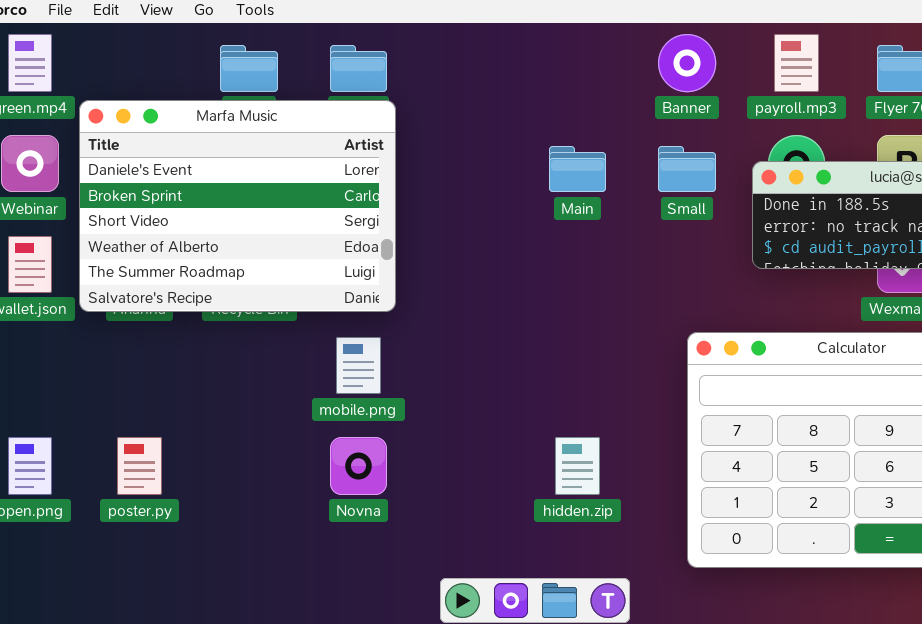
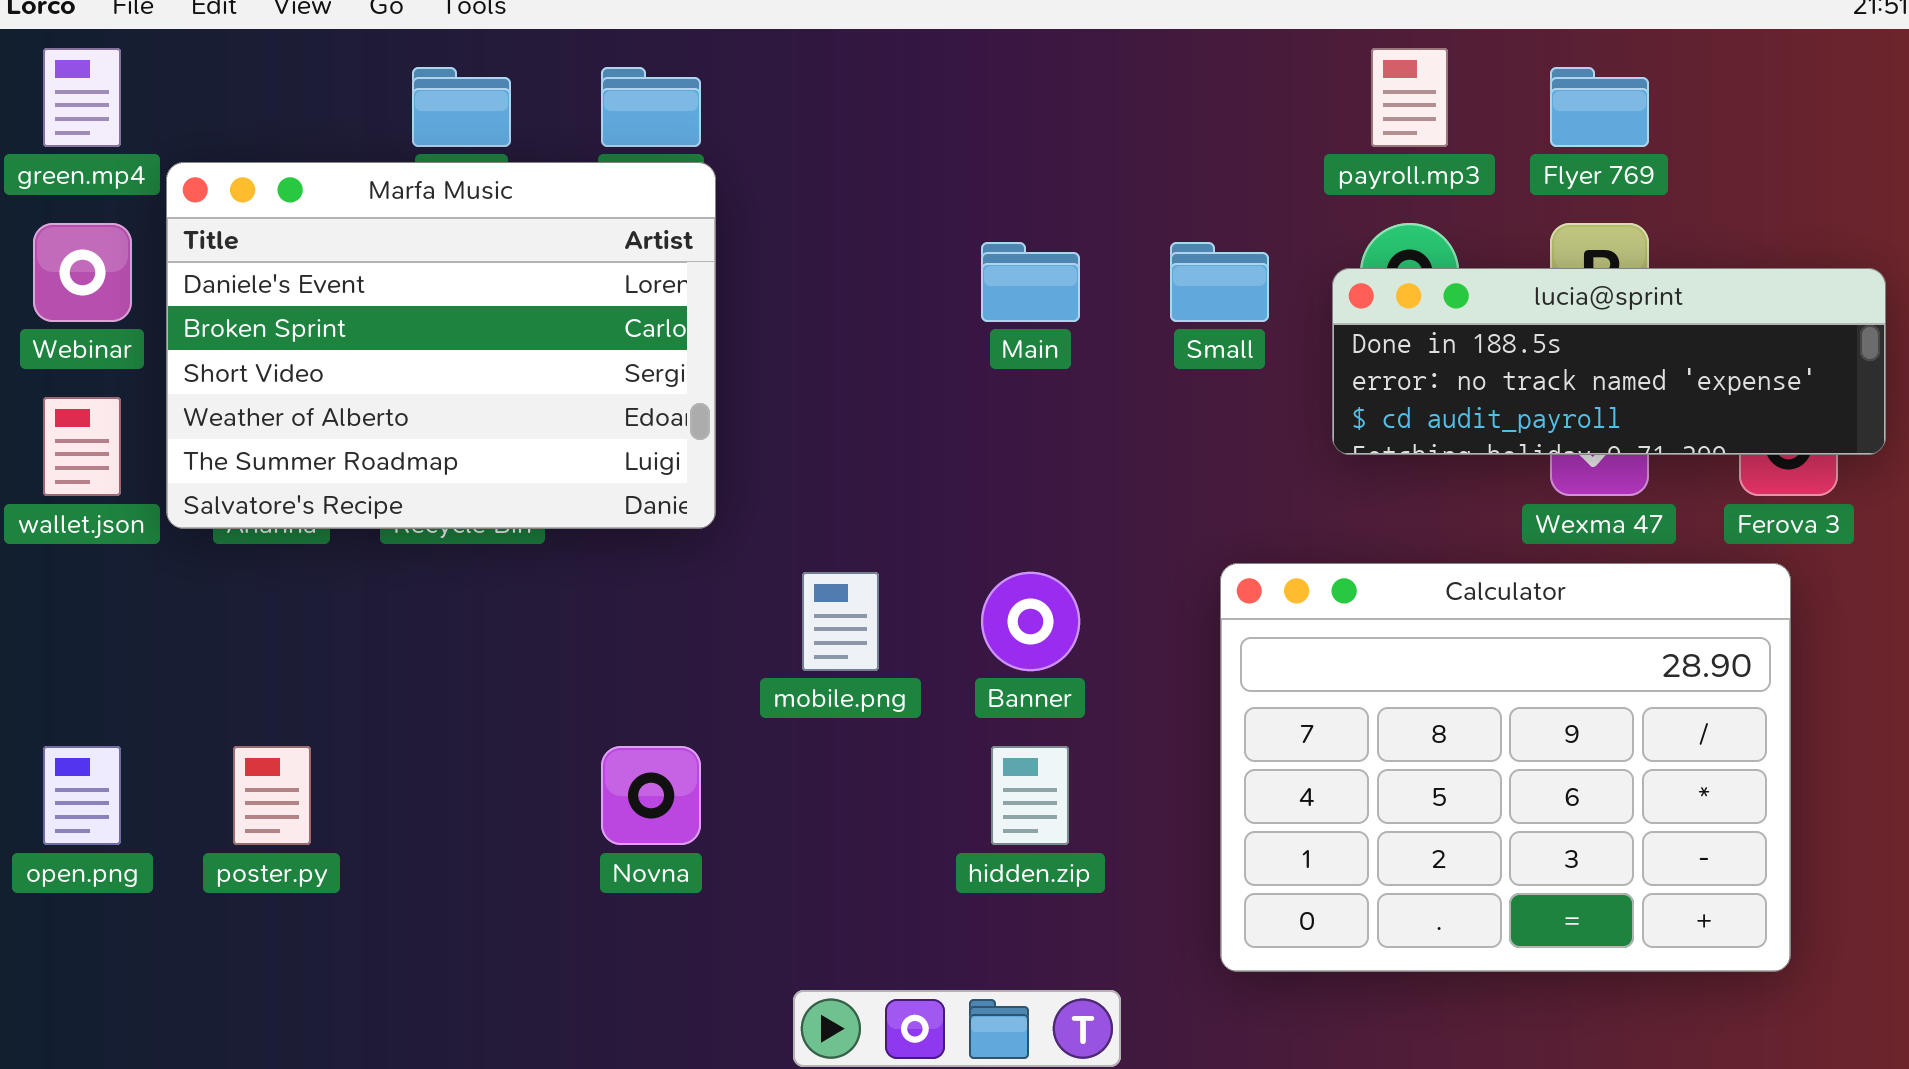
Banner: [658,34,716,92] -> [981,572,1080,671], moved
mobile.png: [336,337,381,394] -> [802,572,879,671], moved

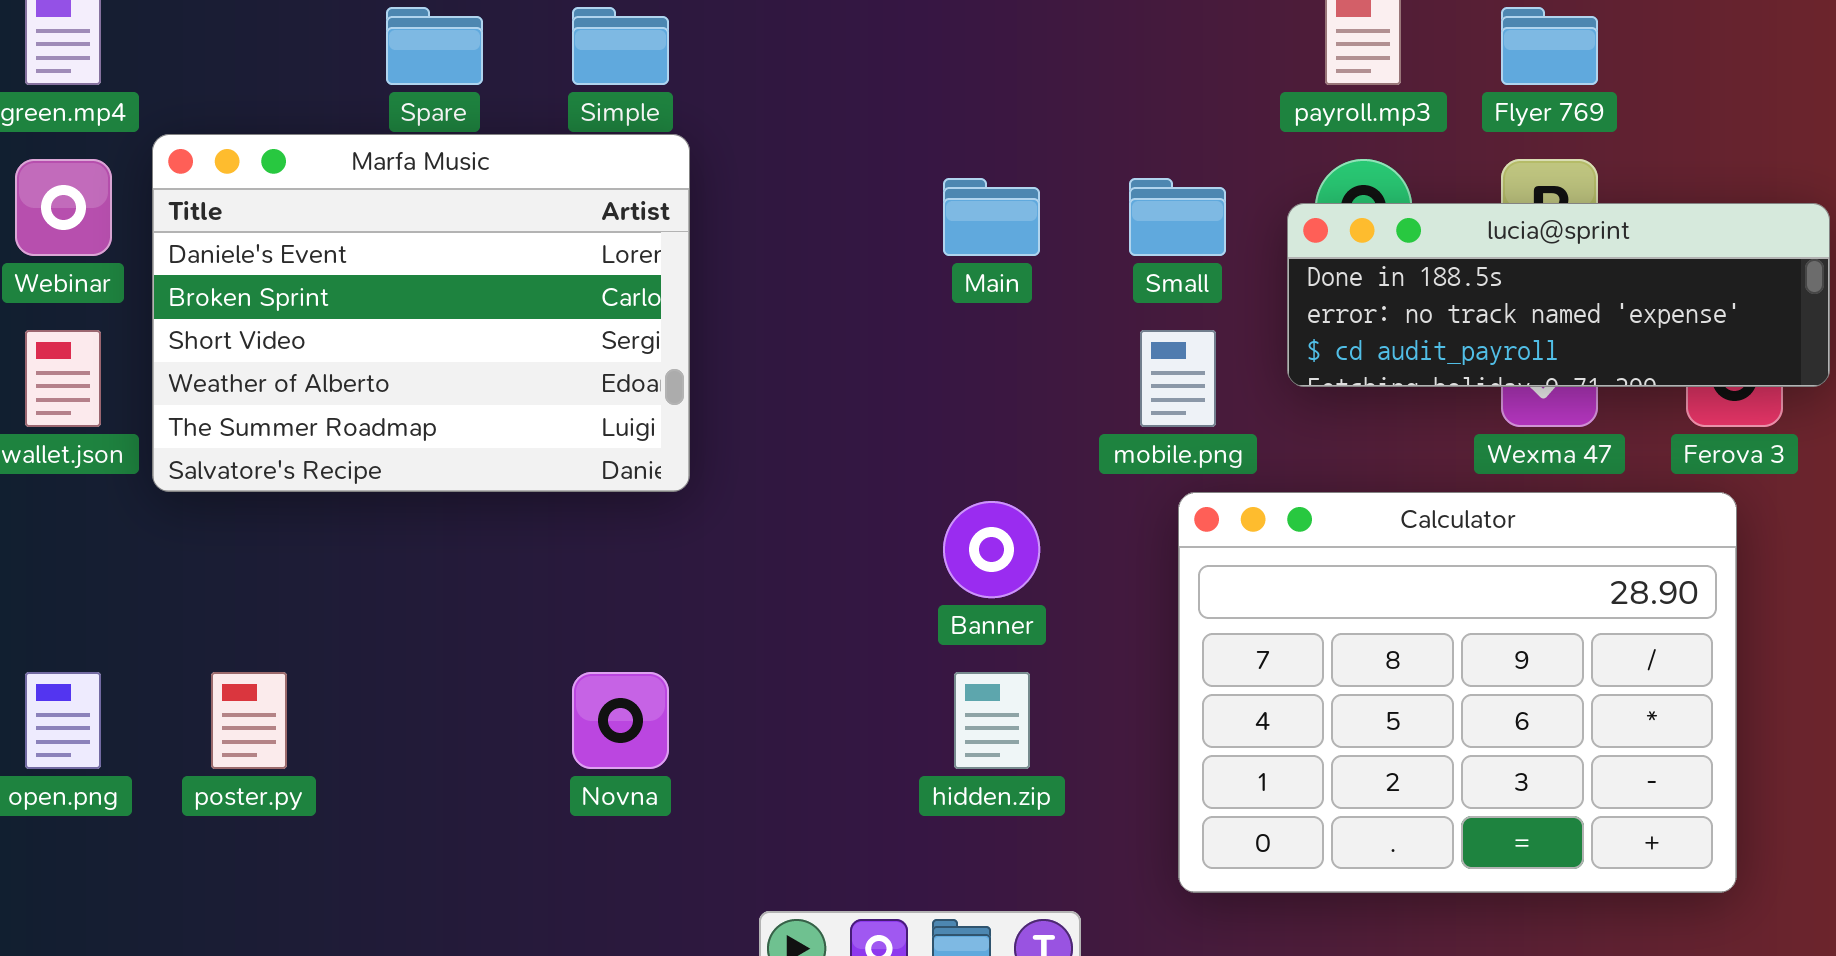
Marfa Music: [166,162,716,529] -> [152,134,690,492], moved
mobile.png: [802,572,879,671] -> [1140,330,1216,427], moved

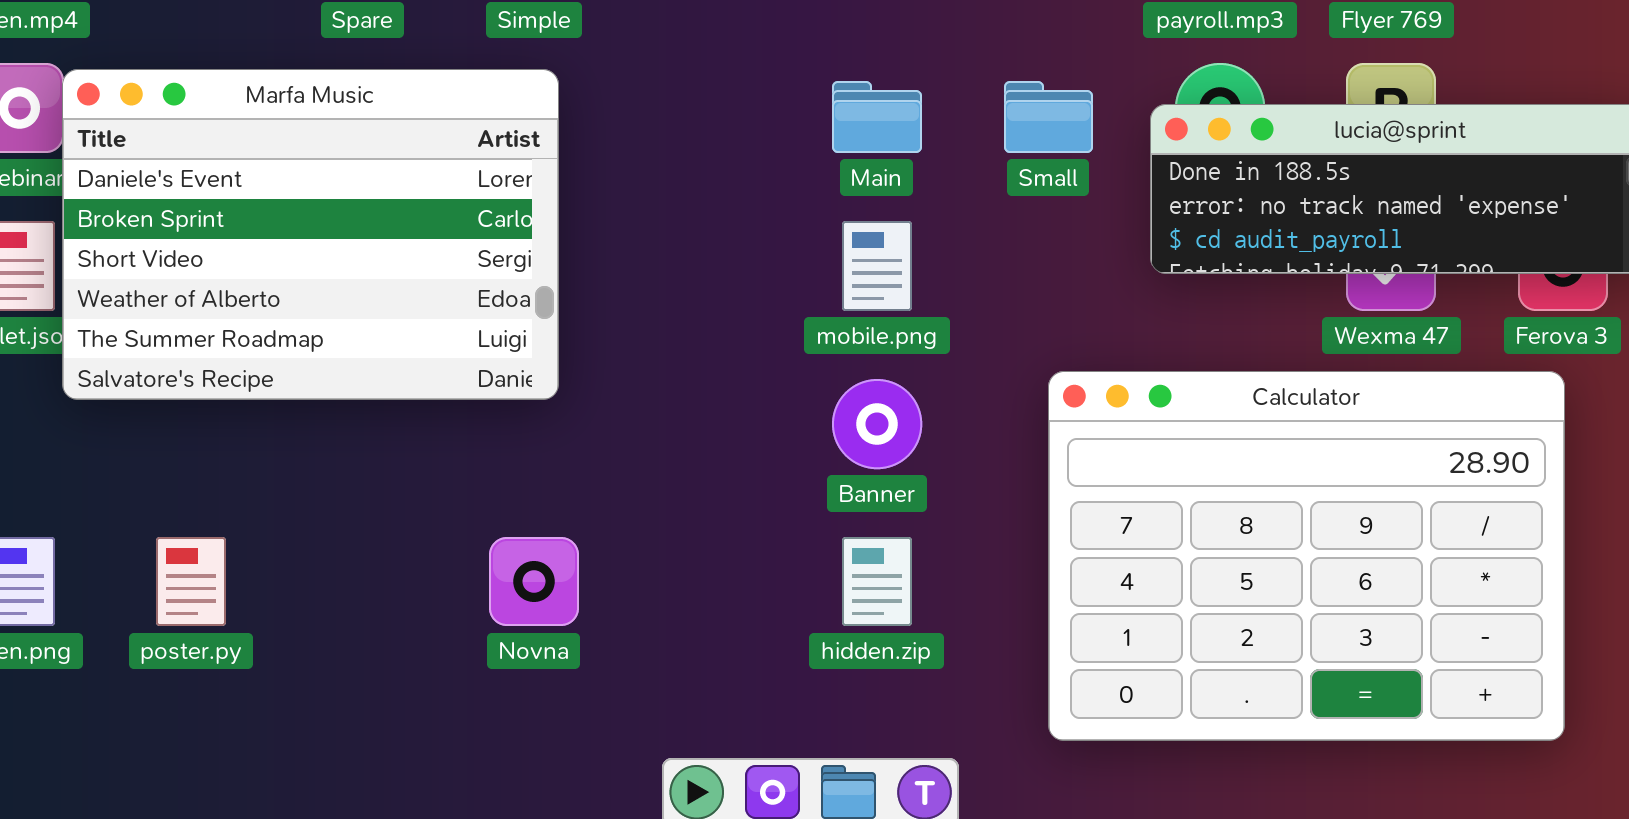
Marfa Music: [152,134,690,492] -> [62,69,559,400], moved
mobile.png: [1140,330,1216,427] -> [842,221,912,311], moved

